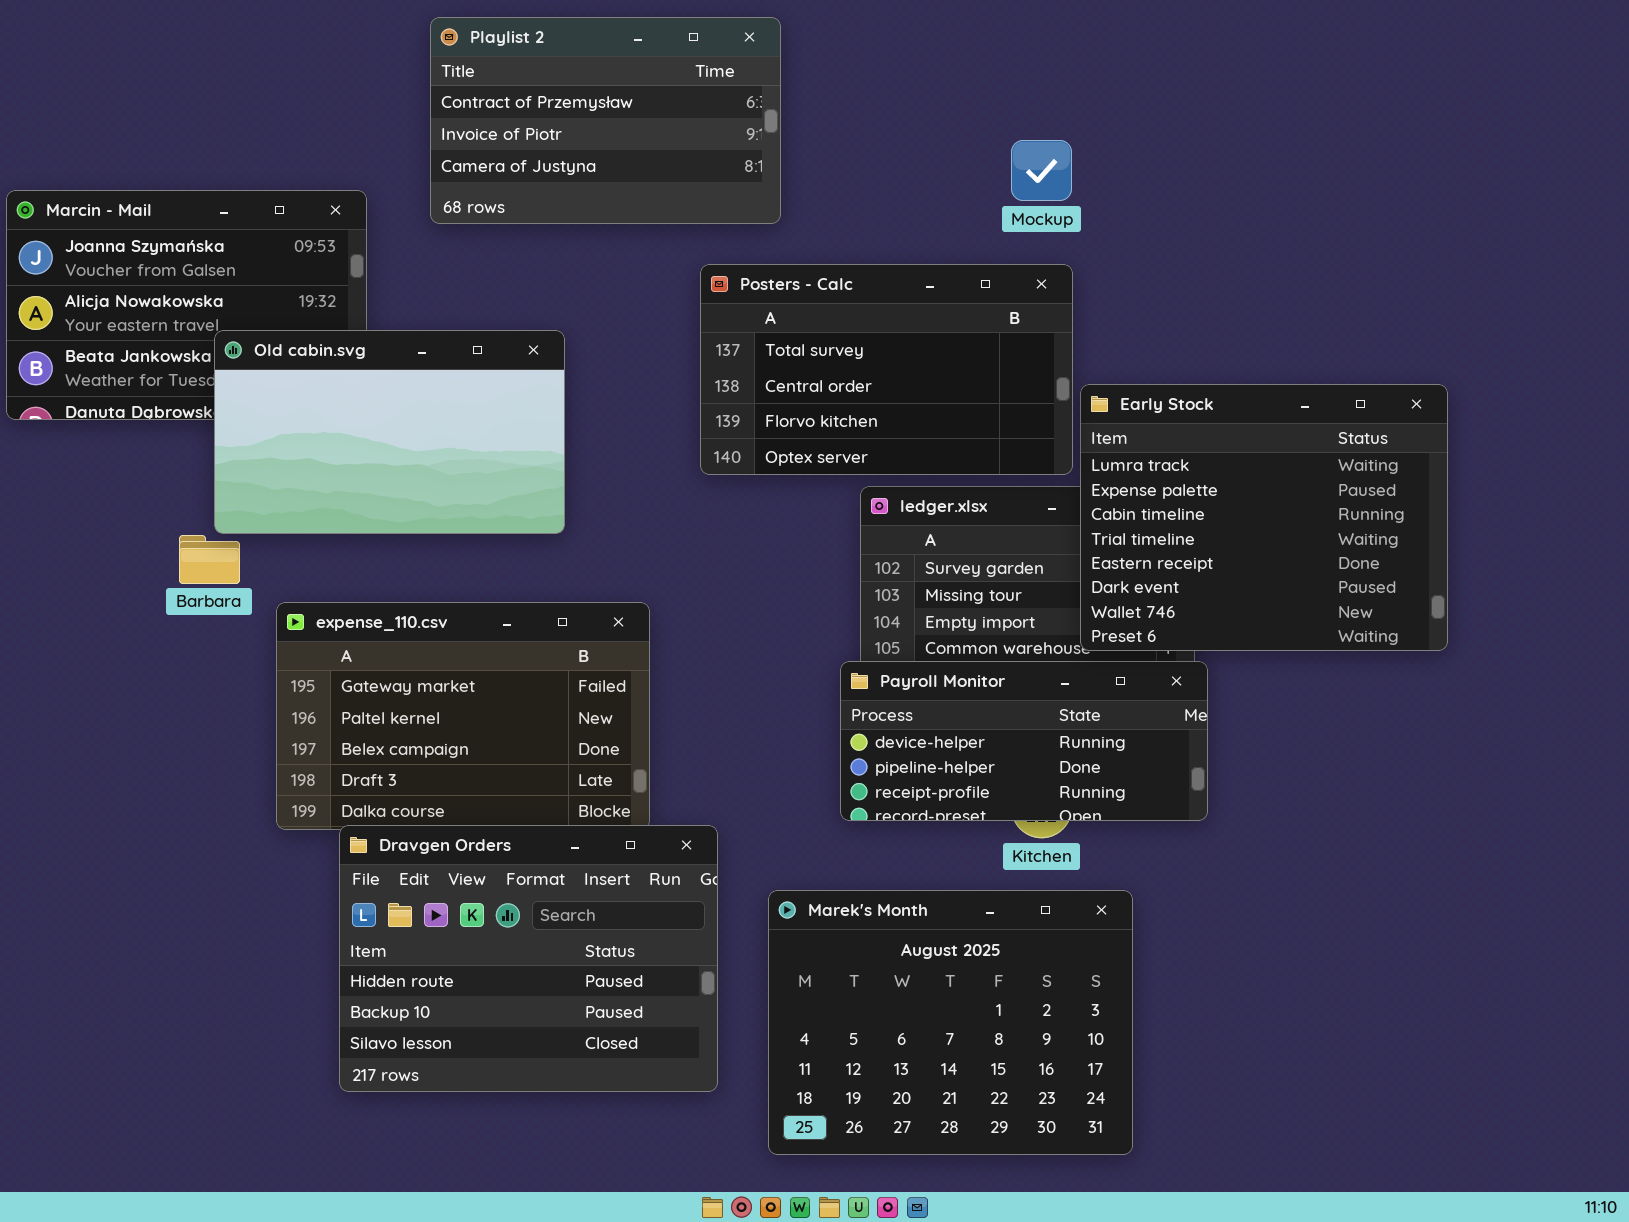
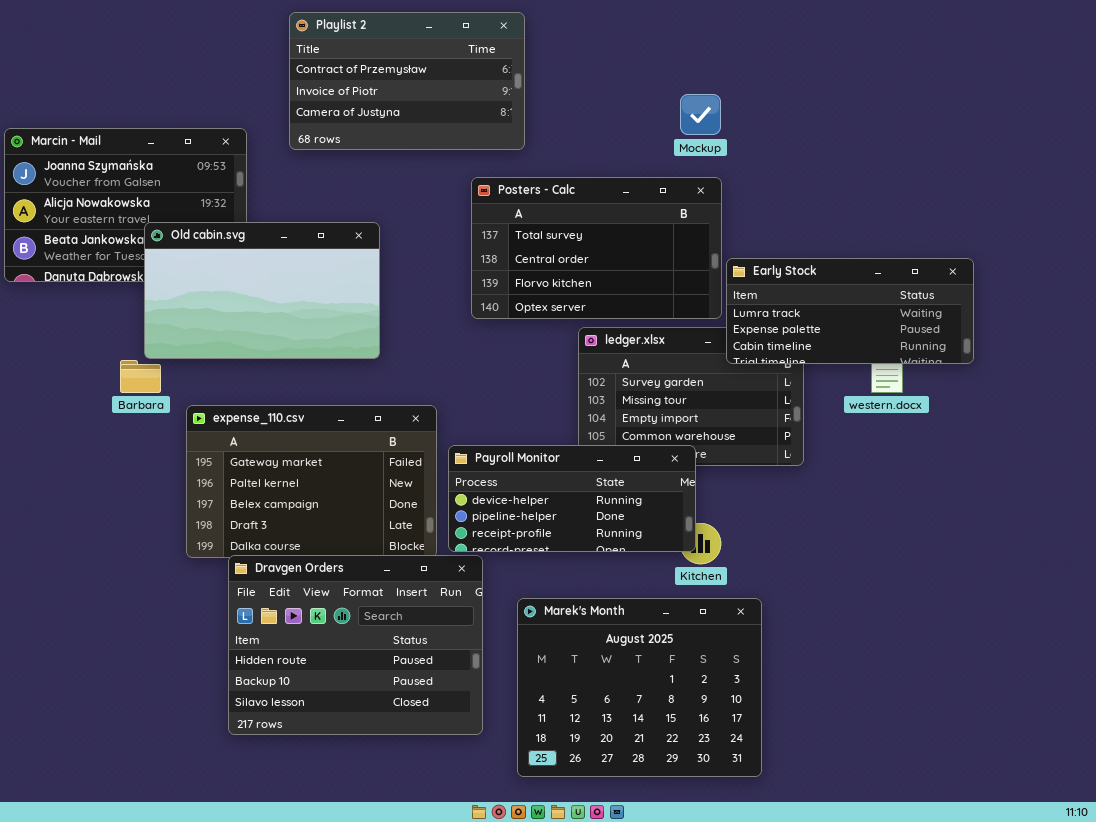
Early Stock: [1080,384,1448,651] -> [726,258,974,364], resized
Payroll Monitor: [840,661,1208,821] -> [448,445,696,552], moved

